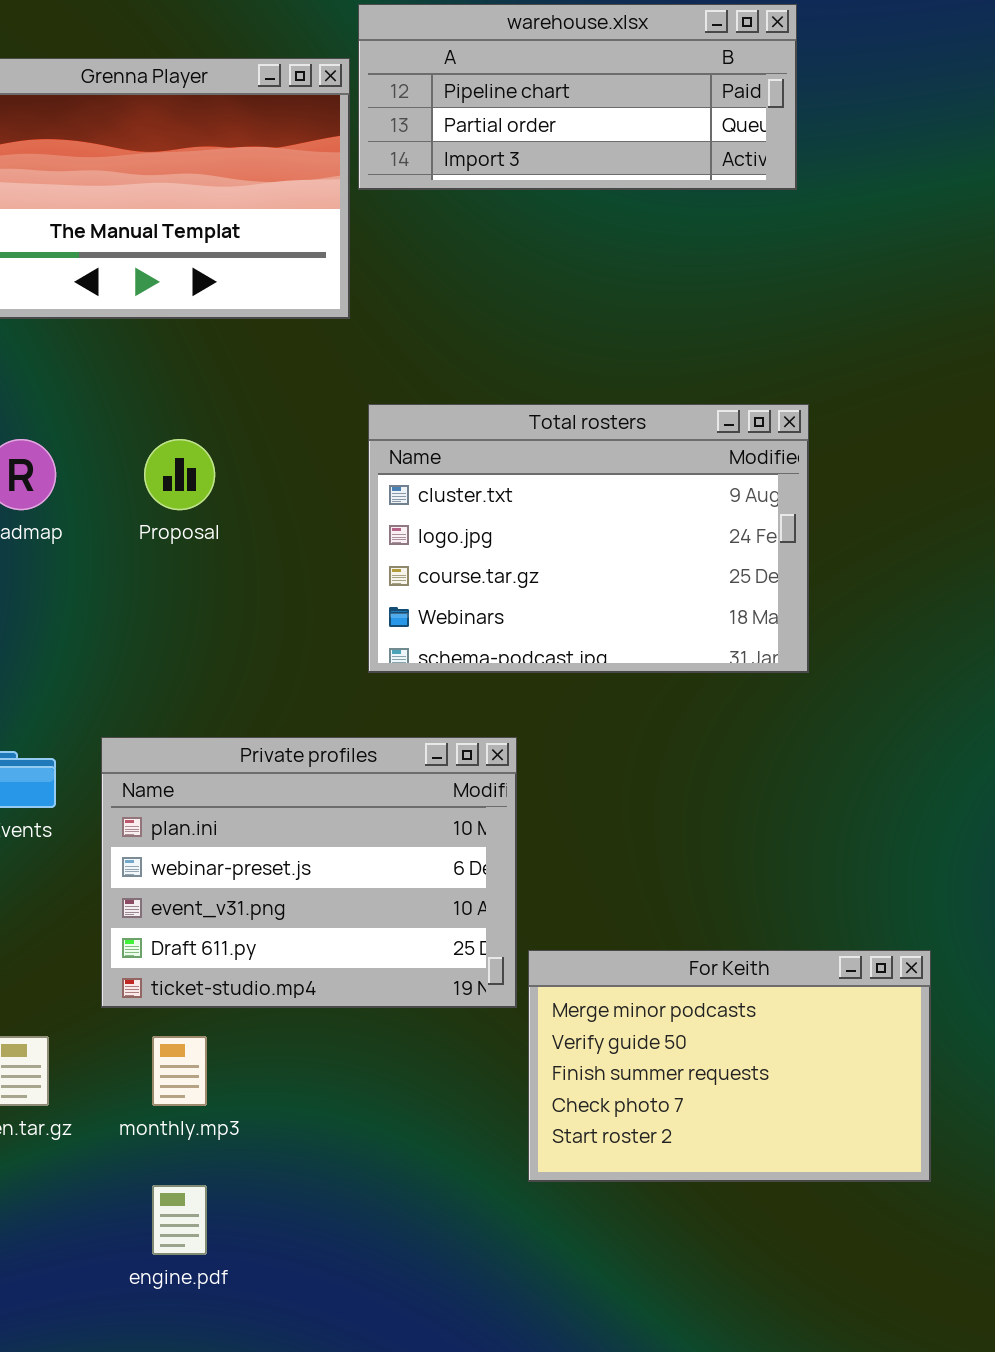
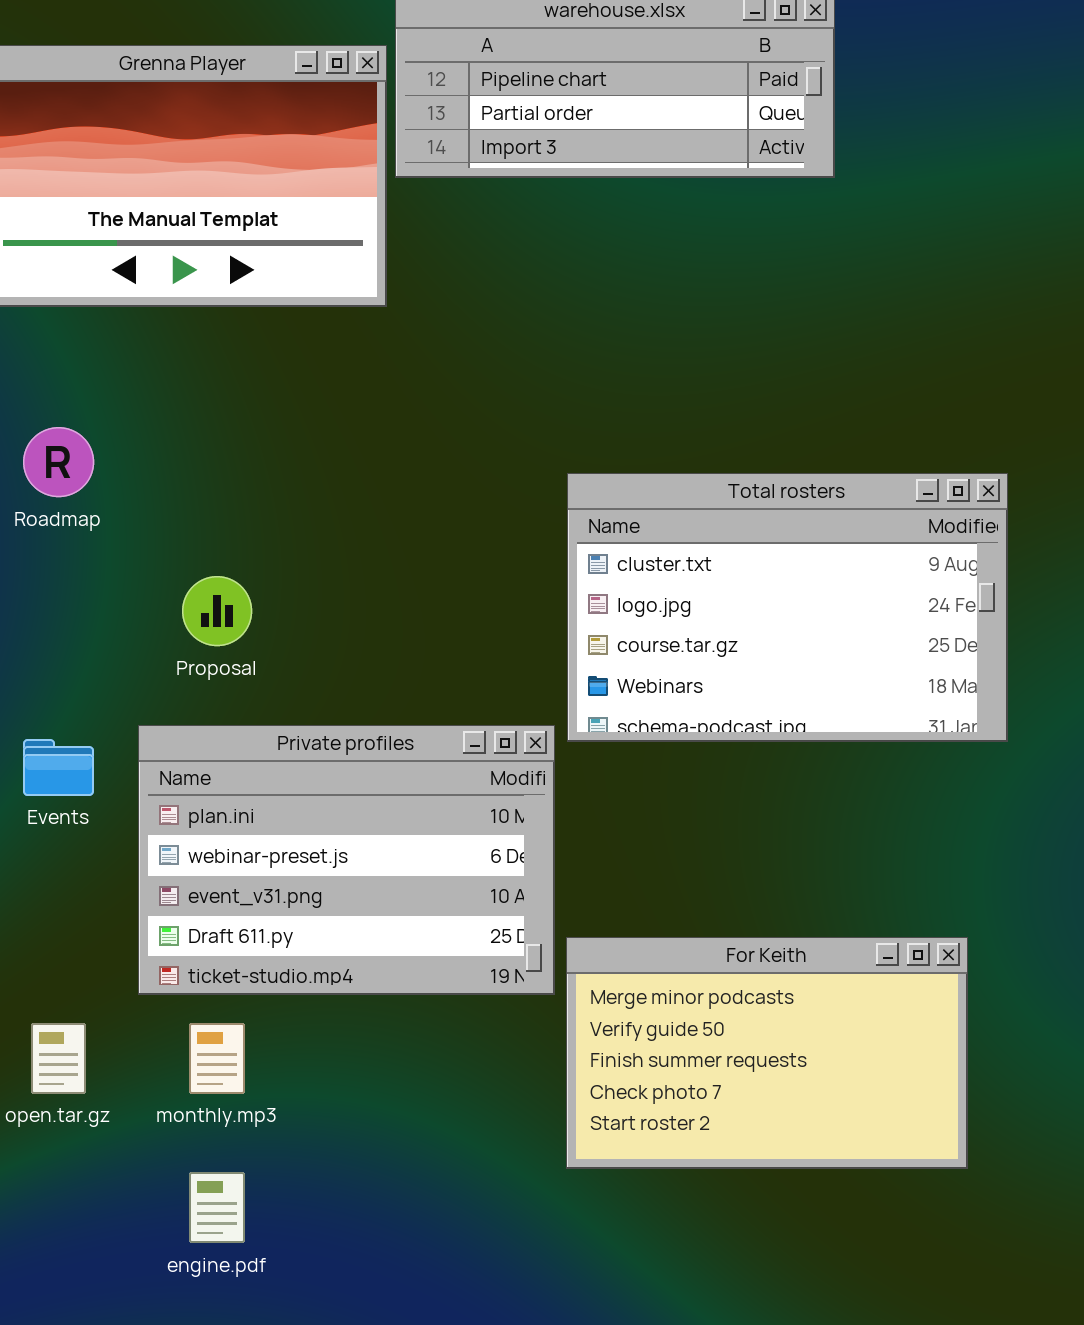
Total rosters: [368,404,809,673] -> [567,473,1008,742], moved
Proposal: [144,439,215,510] -> [182,576,252,646], moved

